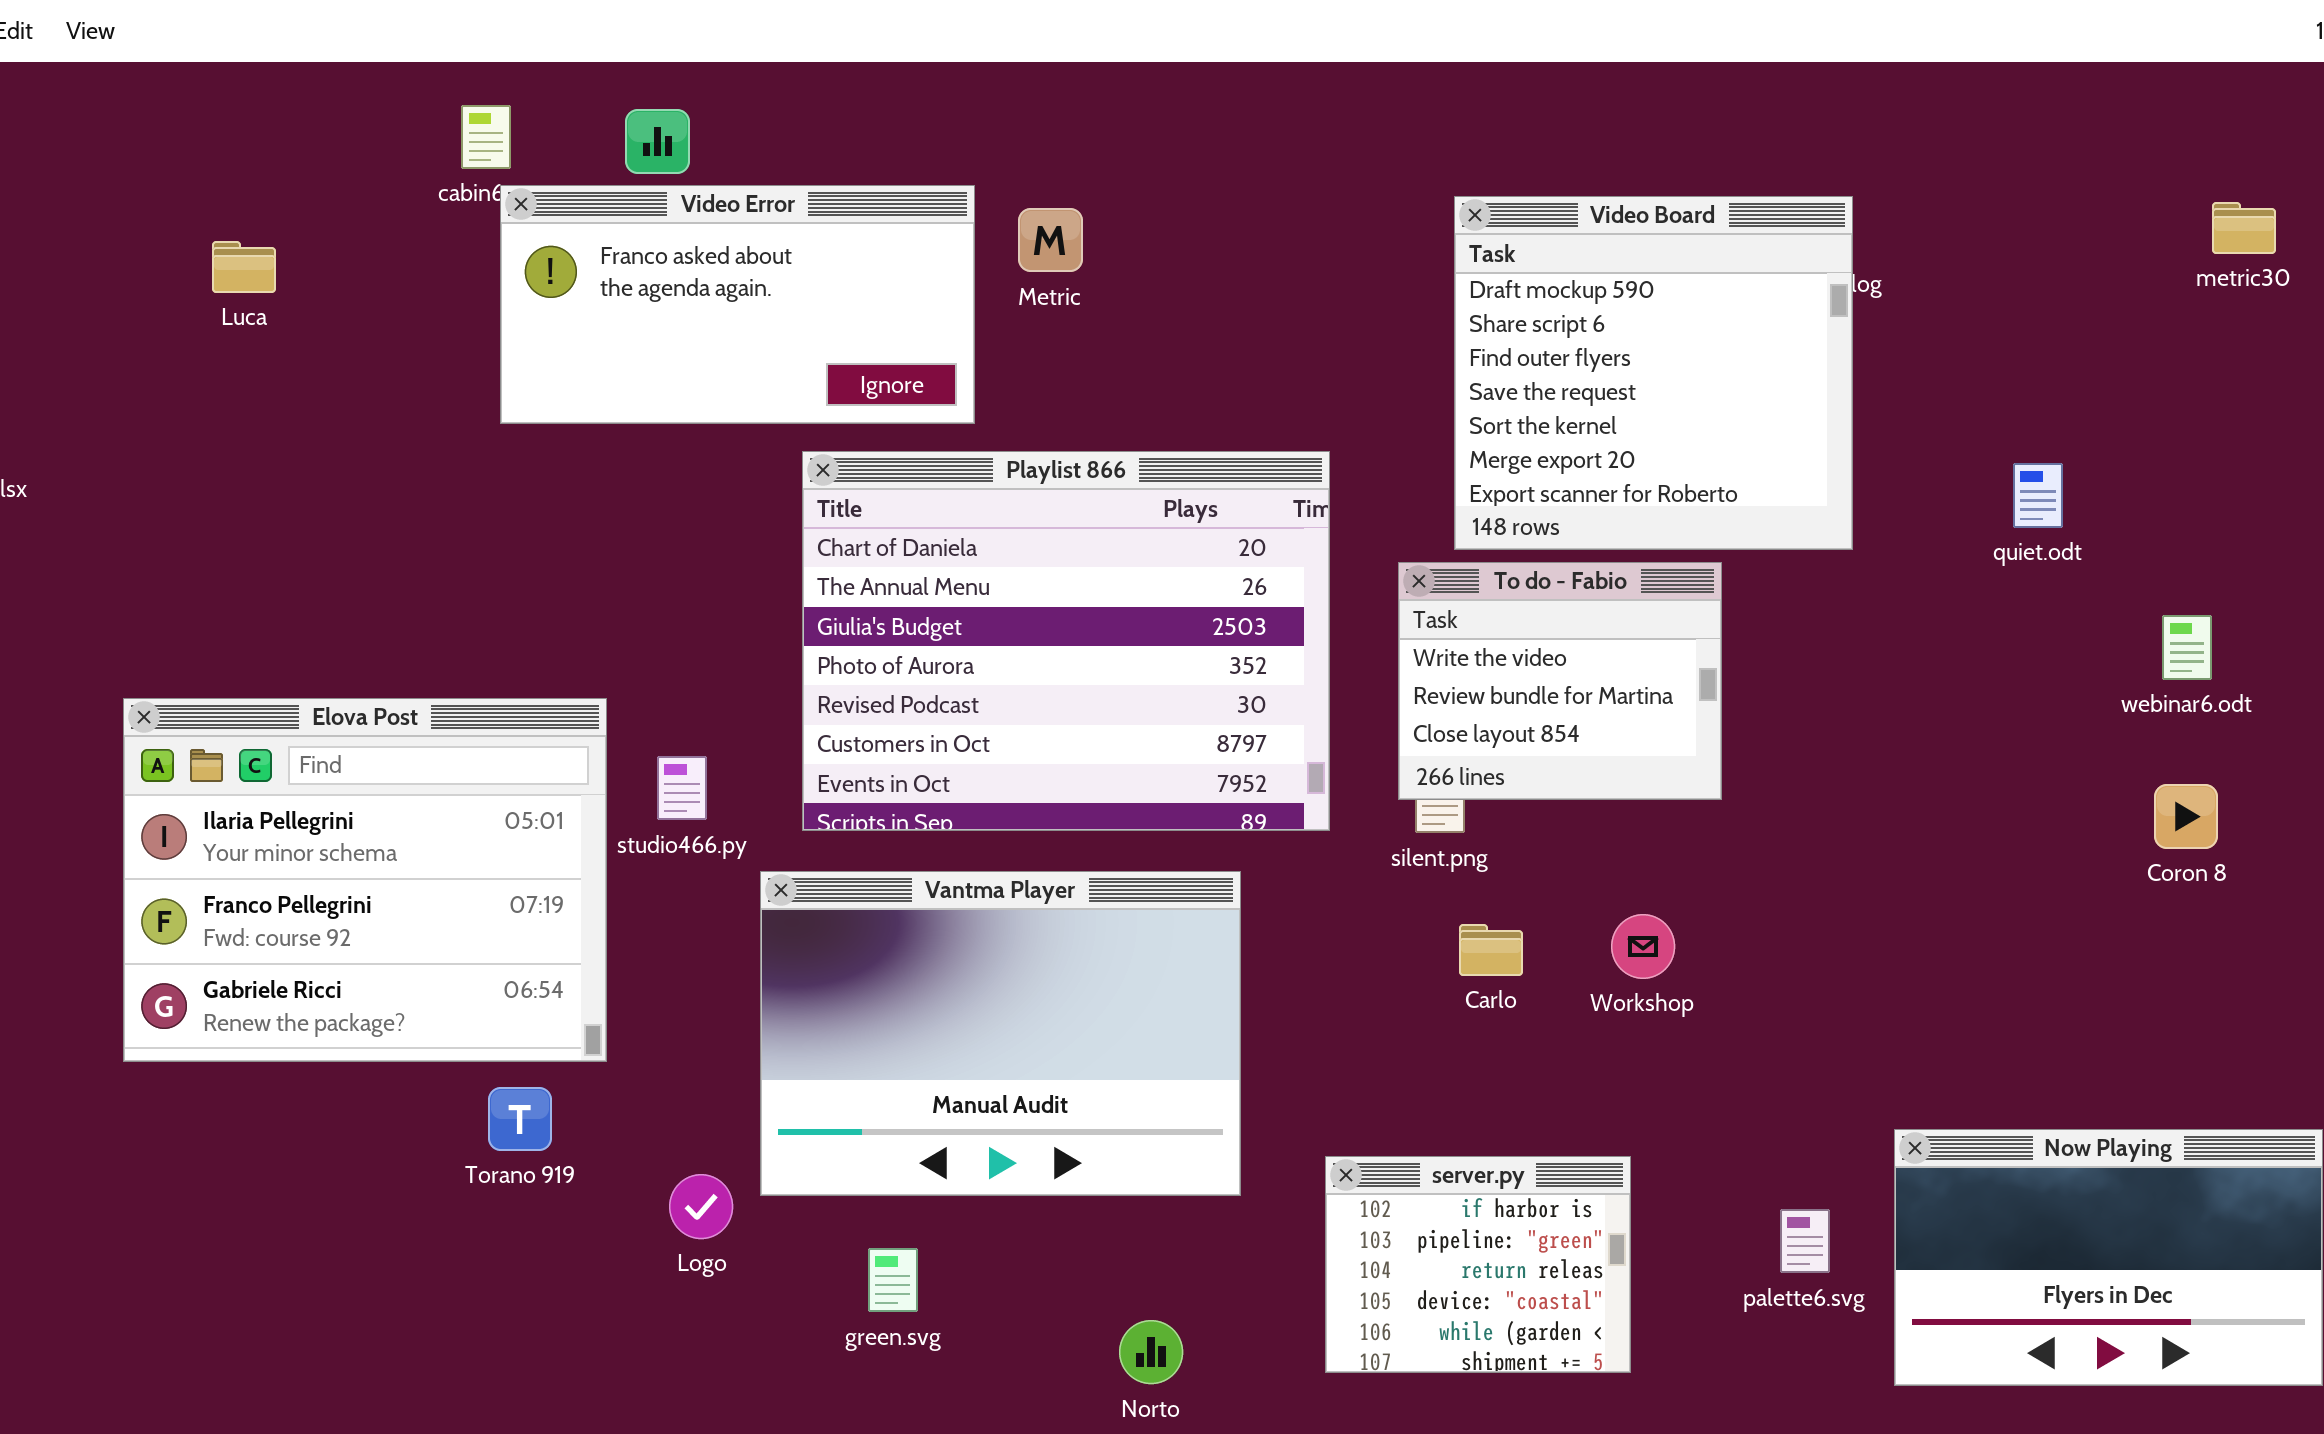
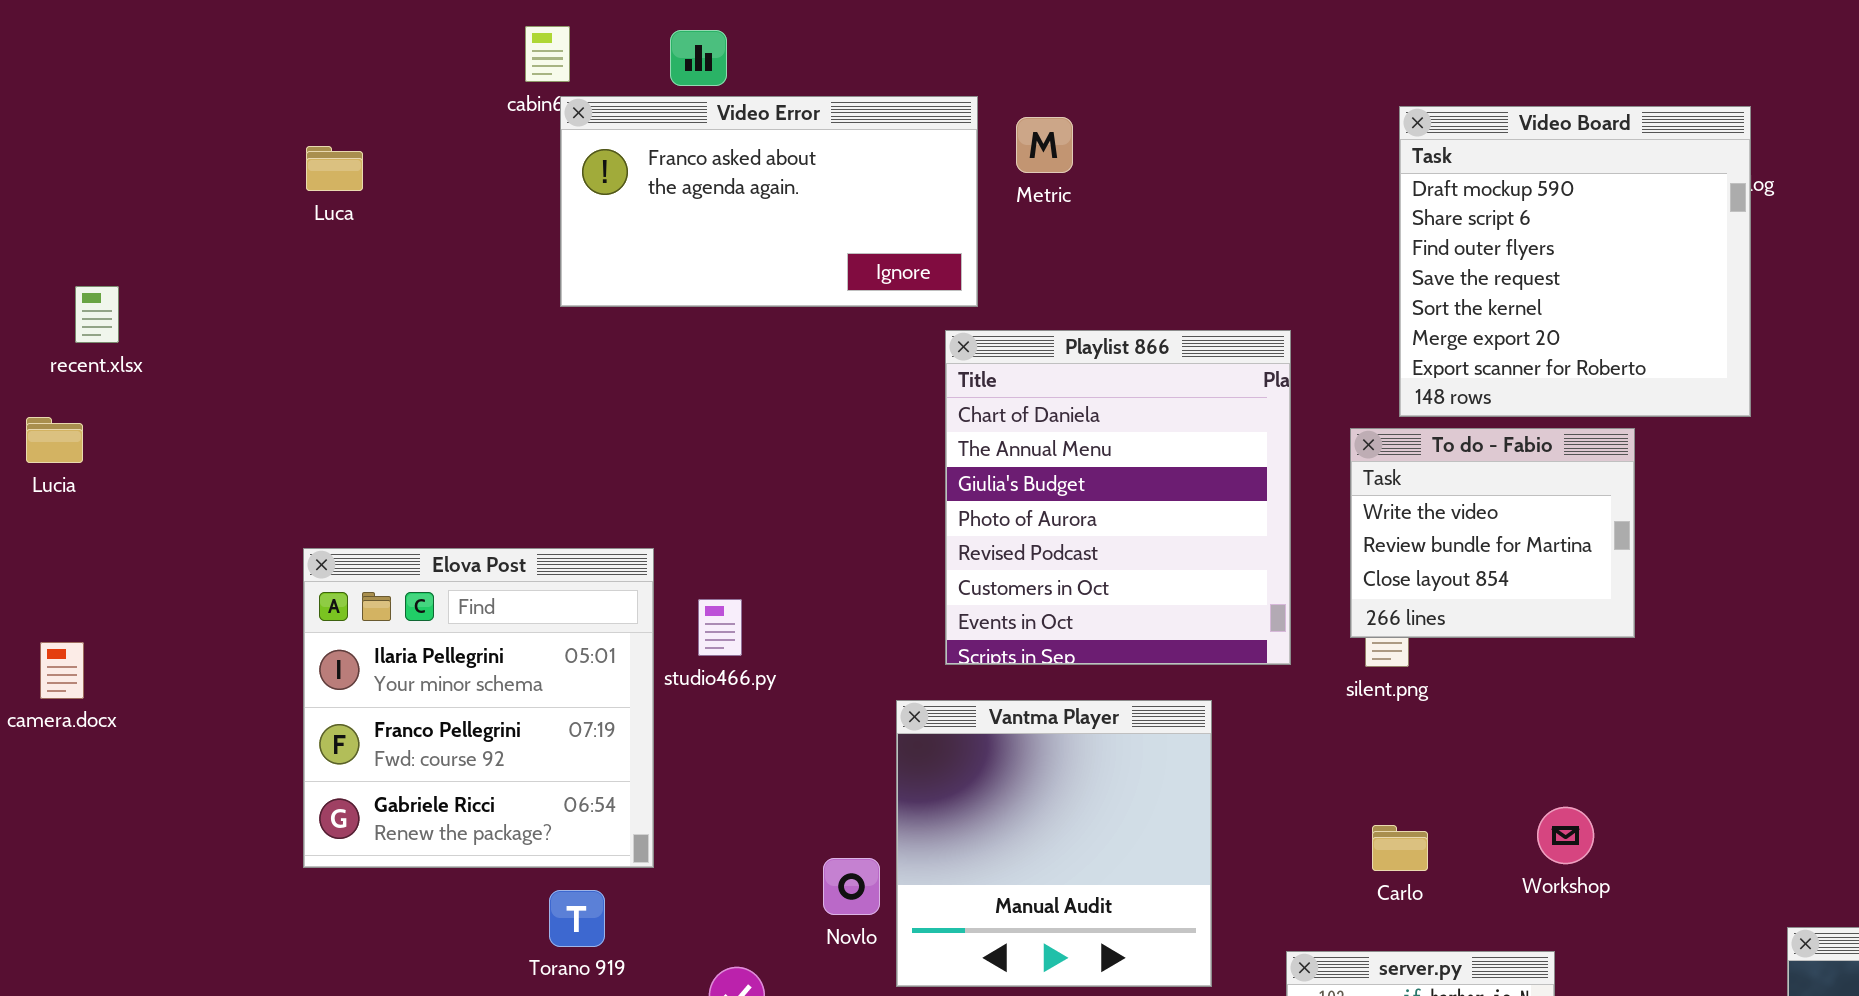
Playlist 866: [802,451,1330,831] -> [945,330,1291,665], resized
Elova Post: [123,698,607,1062] -> [303,548,654,868], resized
Vantma Player: [760,871,1241,1196] -> [896,700,1212,987], resized
Workshop: [1611,914,1675,979] -> [1537,807,1594,864], moved
Carlo: [1459,924,1523,976] -> [1372,825,1428,871], moved

